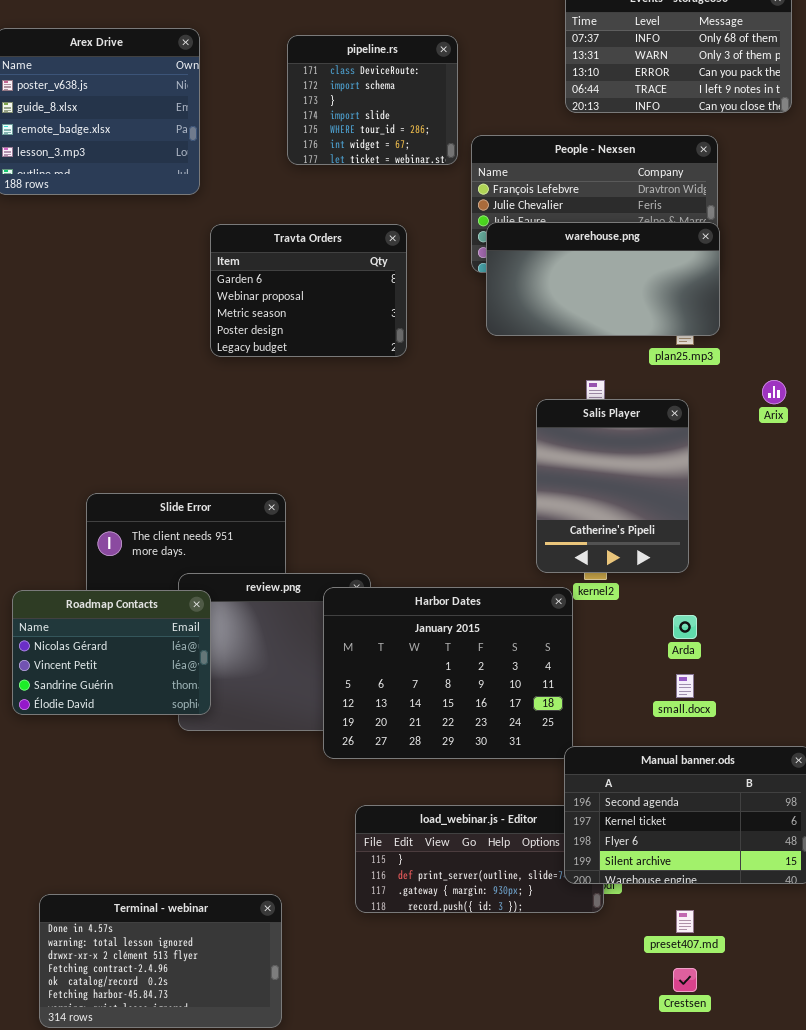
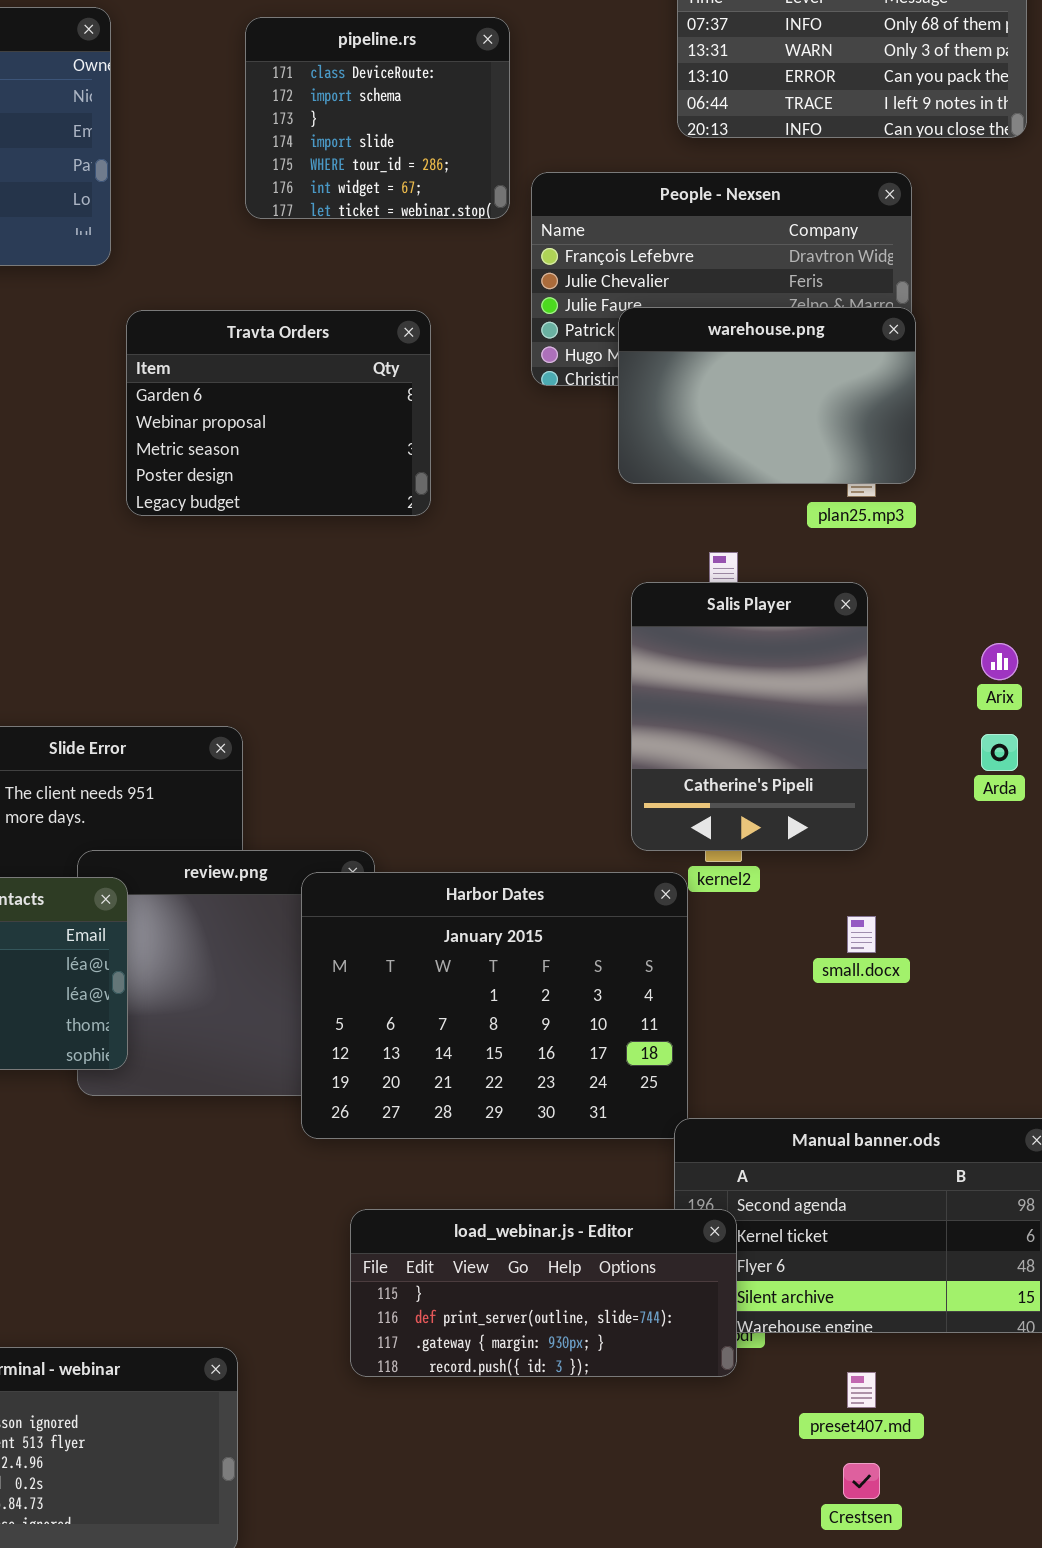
warehouse.png: [486,222,720,336] -> [618,307,916,484], resized
Arix: [762,380,786,404] -> [981,643,1018,680], moved
Arda: [673,615,697,639] -> [981,734,1018,771], moved
small.docx: [676,674,694,698] -> [847,916,876,953], moved
load_webinar.js - Editor: [355,805,604,913] -> [350,1209,737,1377], raised

